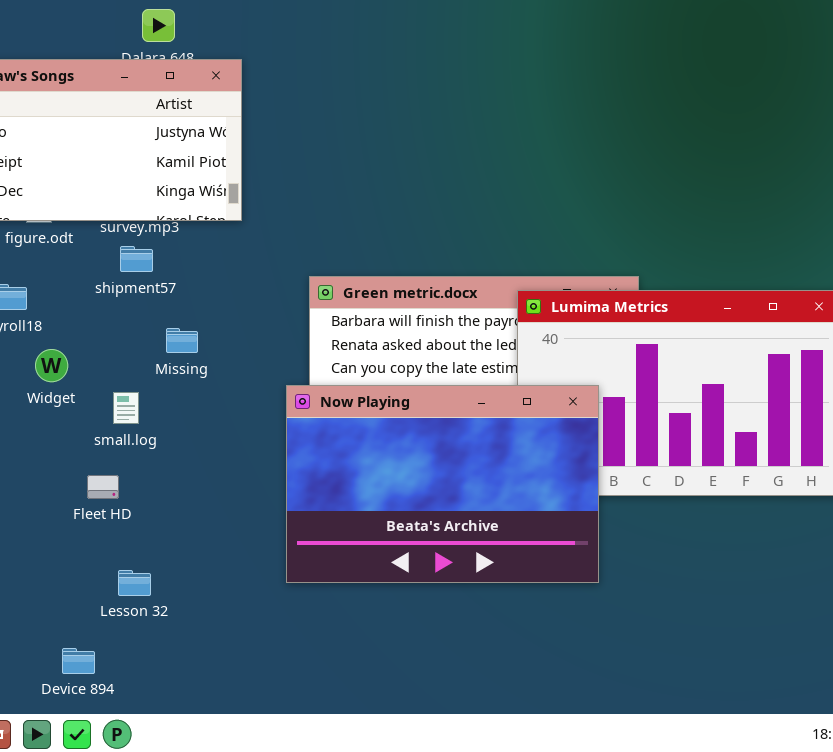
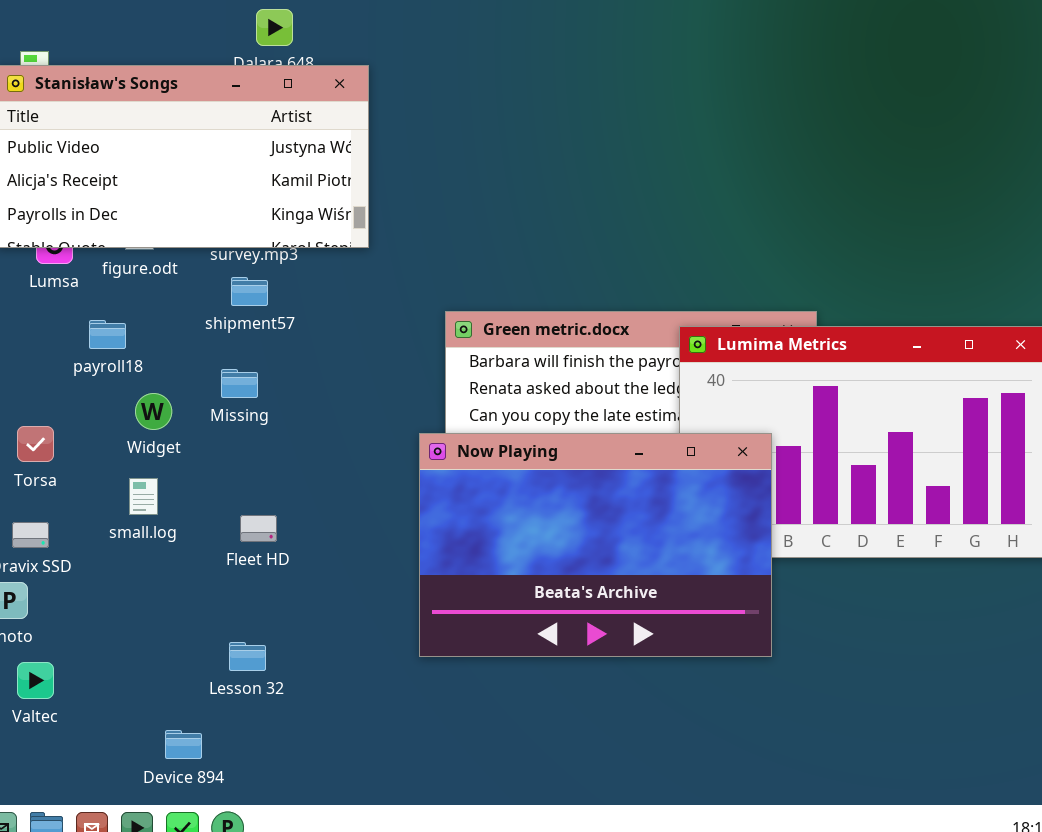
Missing: [166,328,198,353] -> [221,369,258,398], moved
small.log: [113,392,139,424] -> [129,478,158,515], moved
Fleet HD: [87,475,119,499] -> [240,515,277,542], moved

